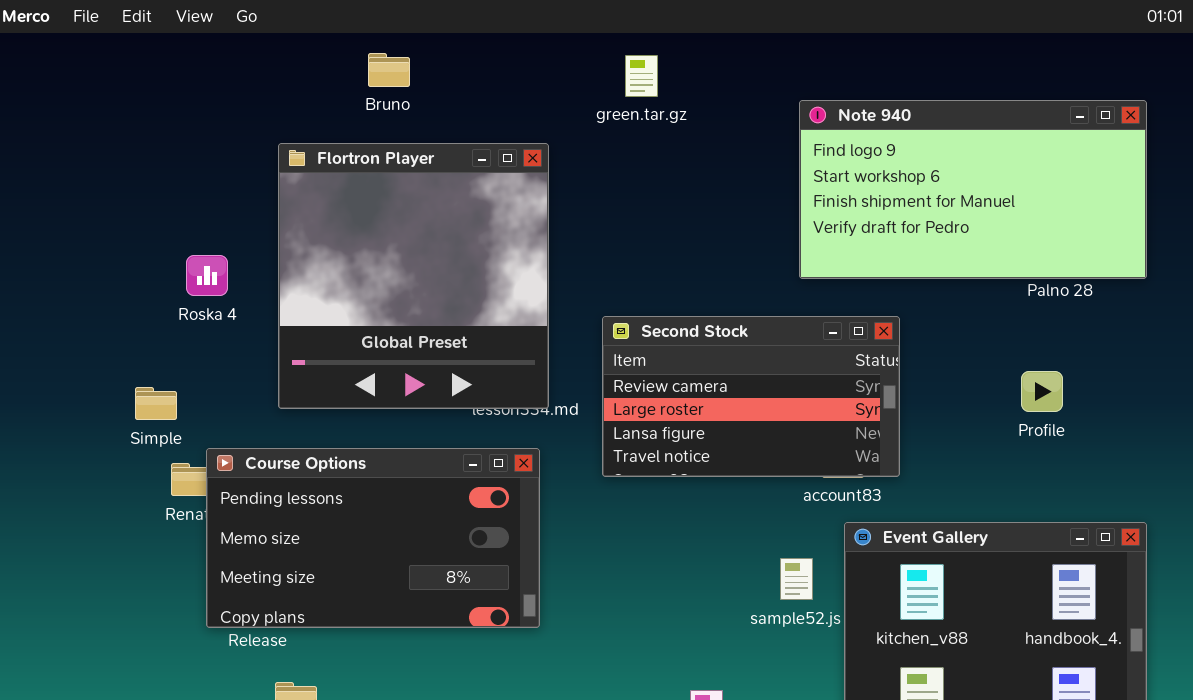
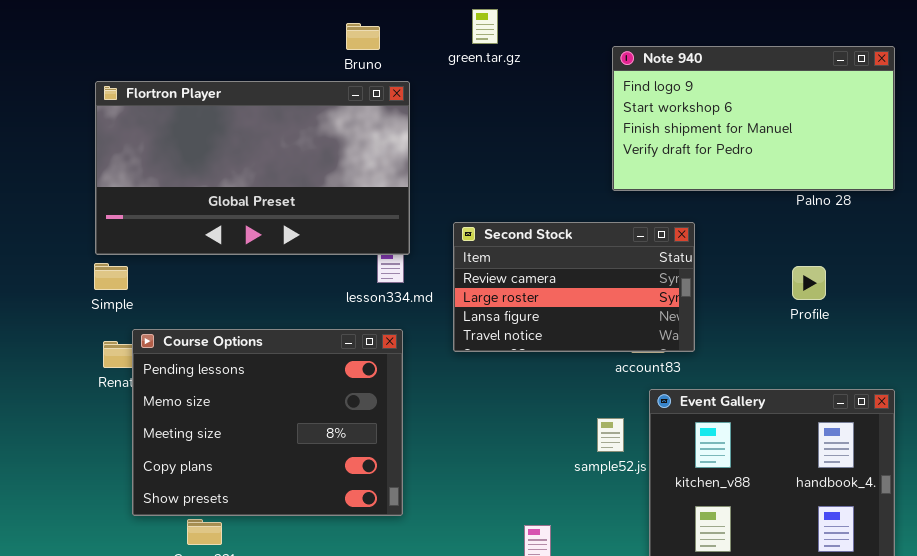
Bruno: [368,53,410,87] -> [346,23,380,50], moved
Flortron Player: [278,143,549,409] -> [95,81,410,255], resized
Simple: [135,387,177,420] -> [94,263,128,290], moved
Course Options: [206,448,540,628] -> [132,329,403,516], resized

